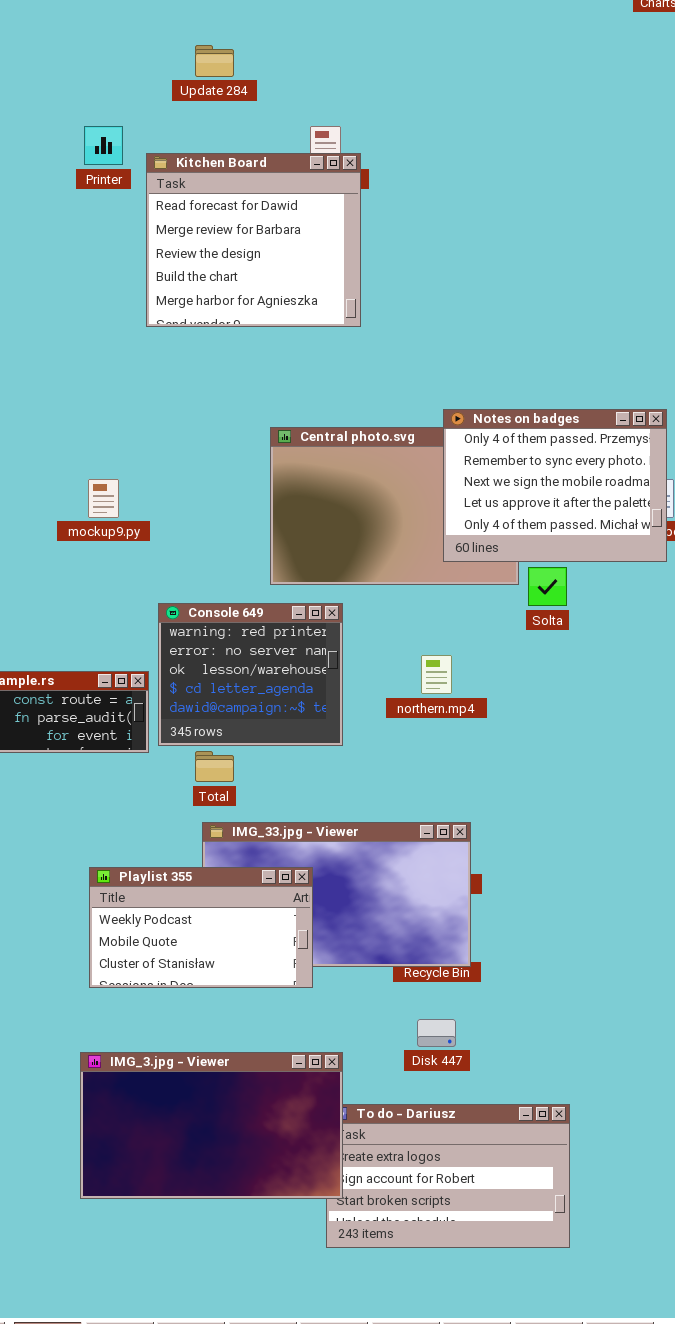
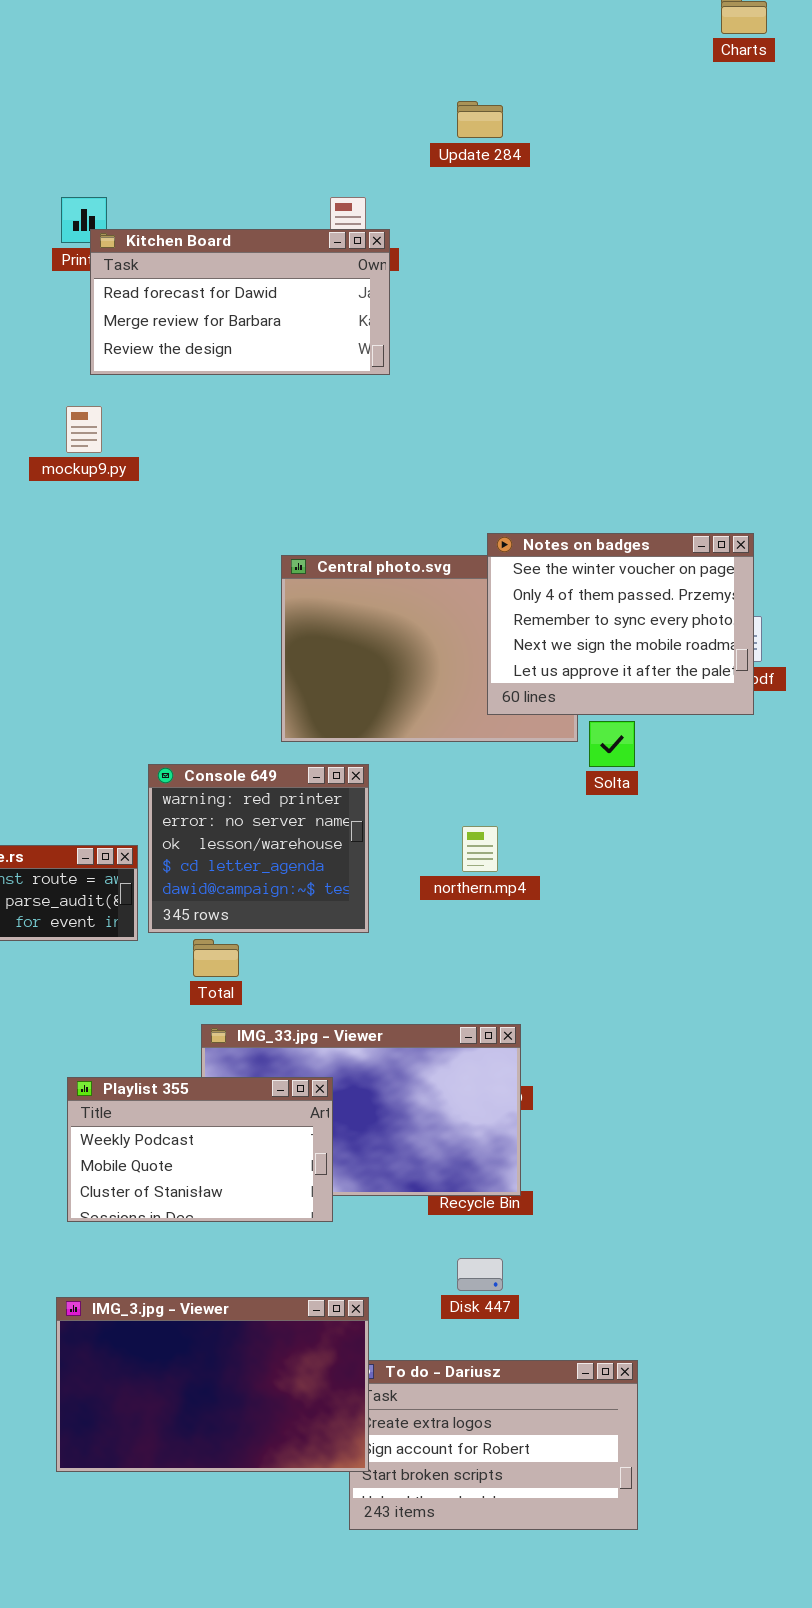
Update 284: [195,45,234,77] -> [457,101,503,138], moved
Kitchen Board: [146,153,361,327] -> [90,229,390,375], resized
Notes on badges: [443,409,667,562] -> [487,533,754,715], scrolled up 1 row
mockup9.py: [88,479,119,518] -> [66,406,102,453], moved

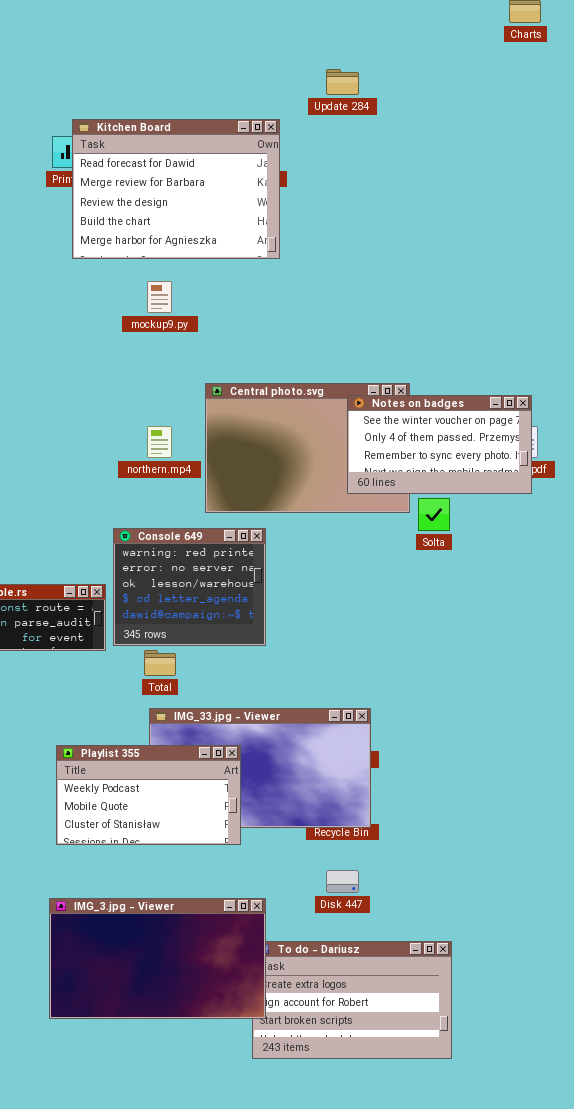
Kitchen Board: [90,229,390,375] -> [72,119,280,259], resized
mockup9.py: [66,406,102,453] -> [147,281,172,313], moved
Notes on badges: [487,533,754,715] -> [347,395,532,494], resized
northern.mp4: [462,826,498,872] -> [147,426,172,458], moved

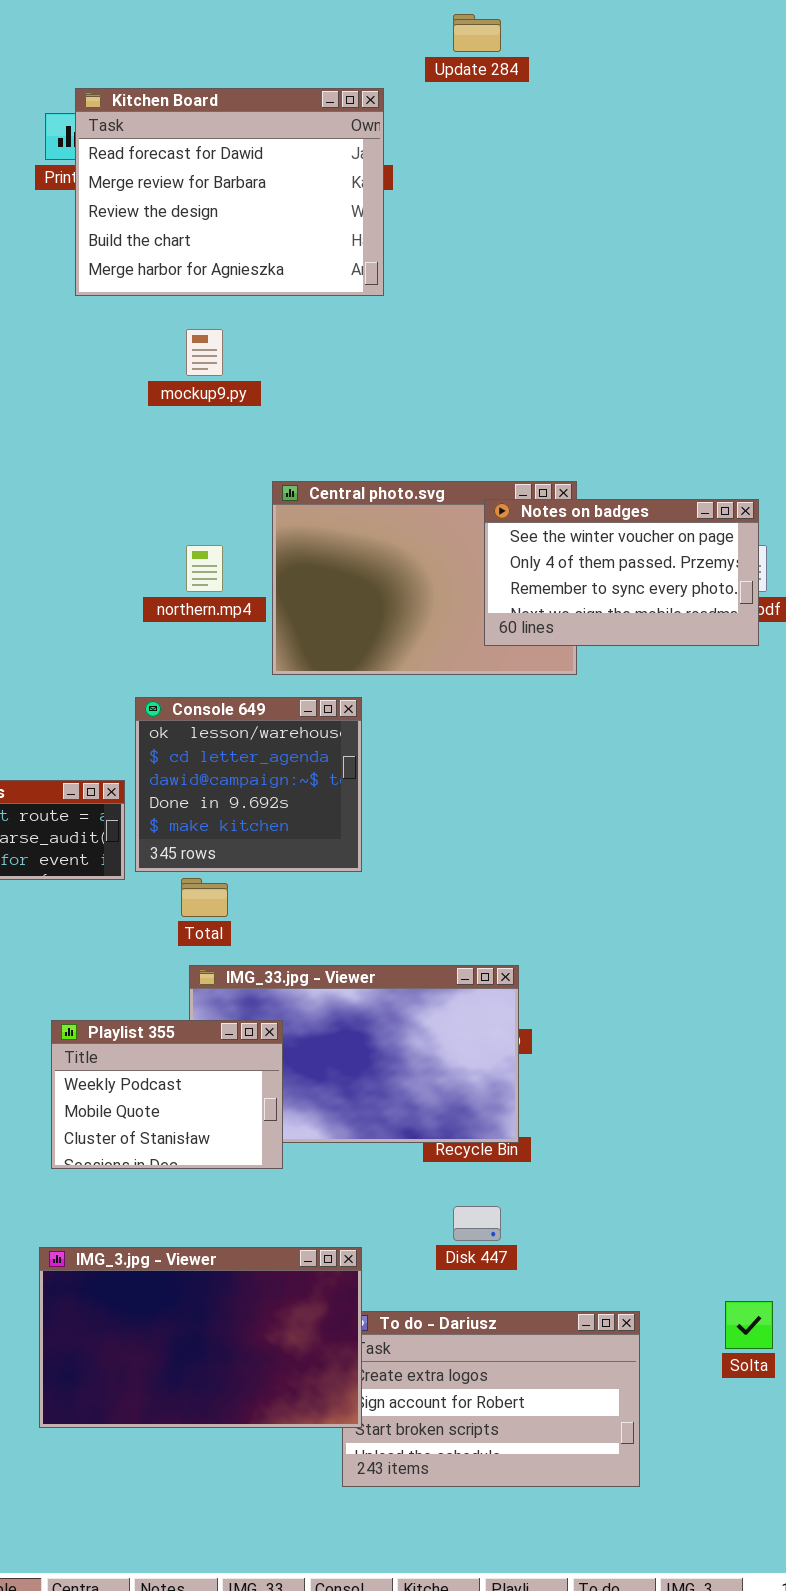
Solta: [418,498,450,531] -> [725,1301,773,1349], moved
Console 649: [113,528,266,646] -> [135,697,362,872], scrolled down 2 rows
Playlist 355: [56,745,241,845] -> [51,1020,283,1169], resized

